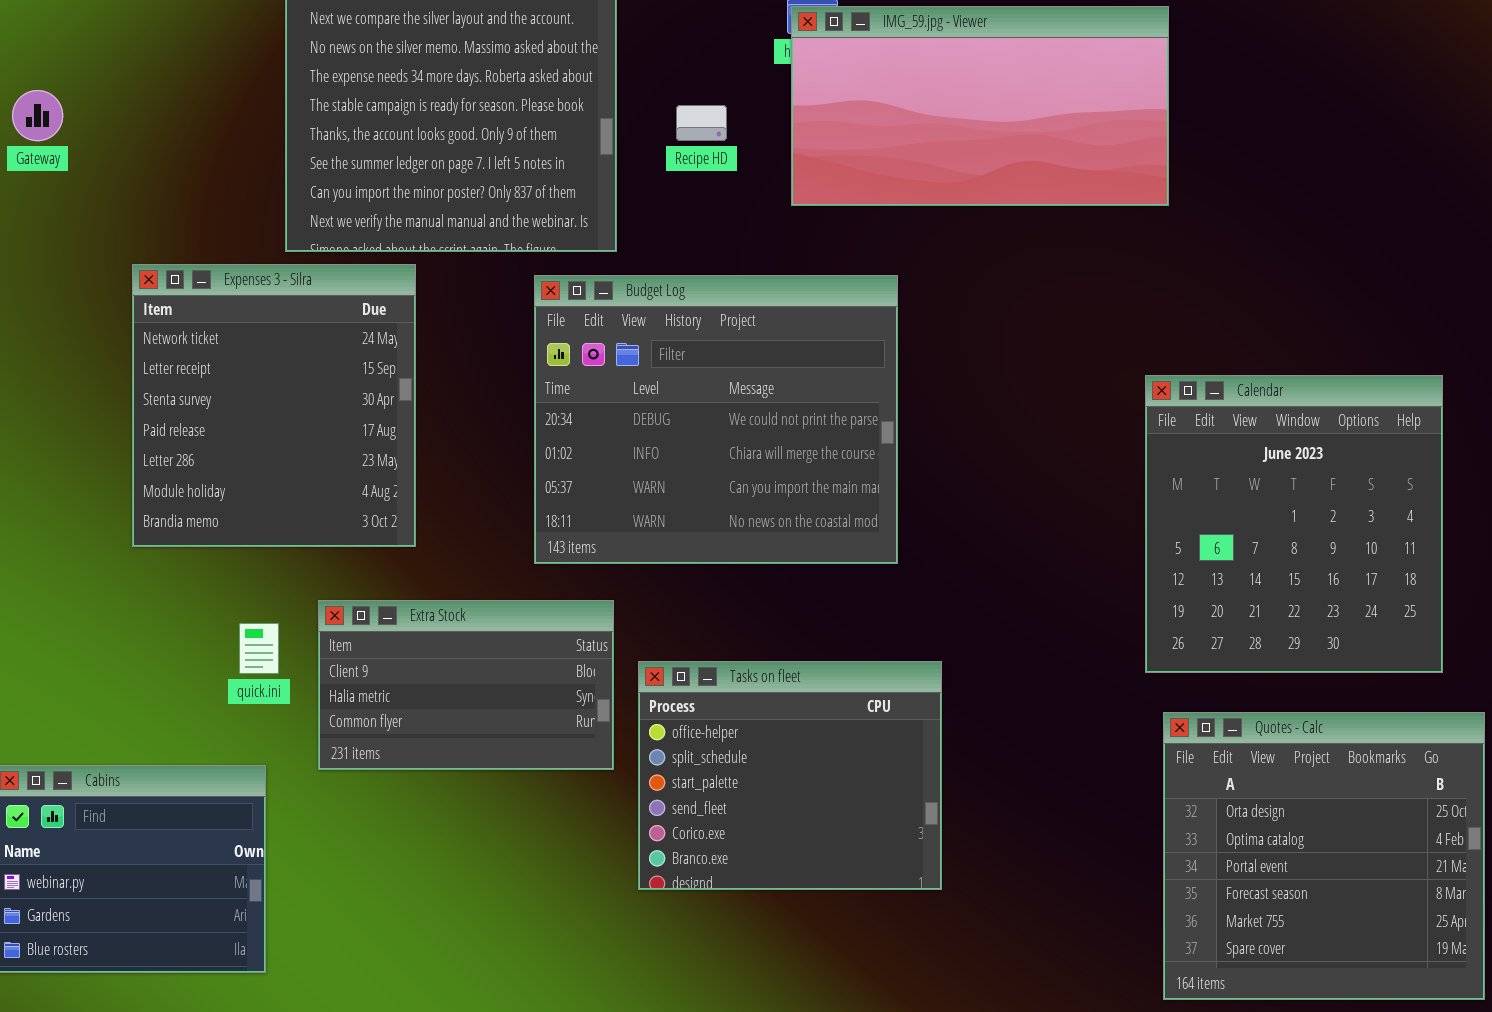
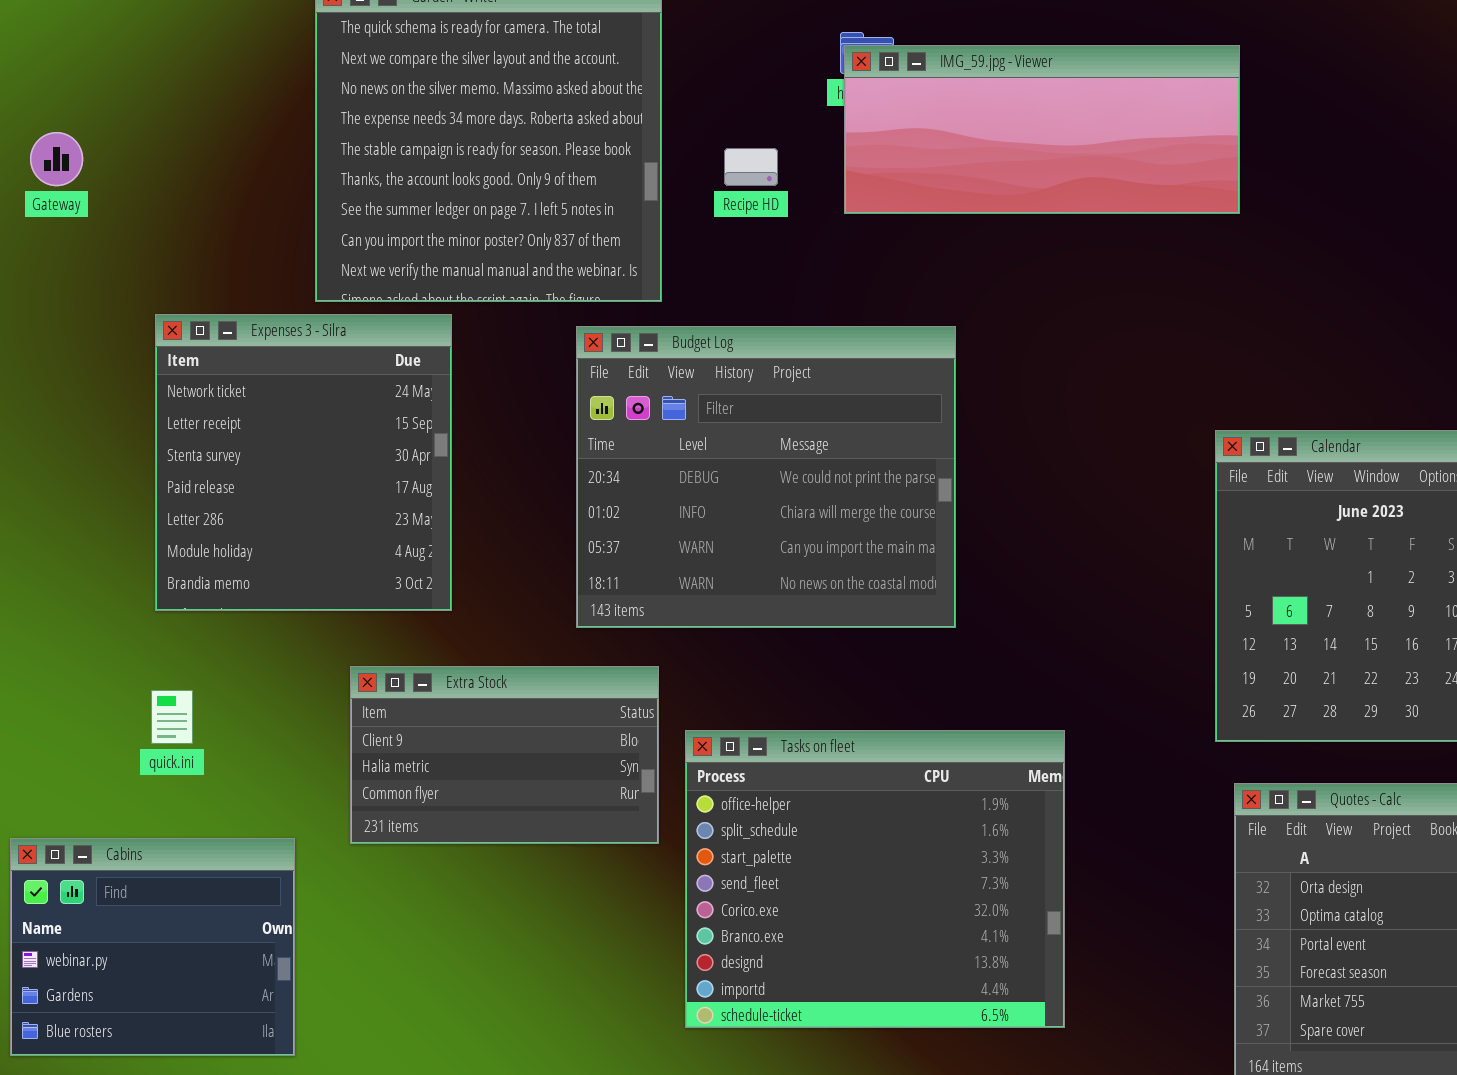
IMG_59.jpg - Viewer: [791,6,1169,206] -> [844,45,1240,214], resized
quick.ini: [239,623,279,674] -> [151,690,193,744], moved
Tasks on fleet: [638,661,942,890] -> [685,730,1065,1028], resized

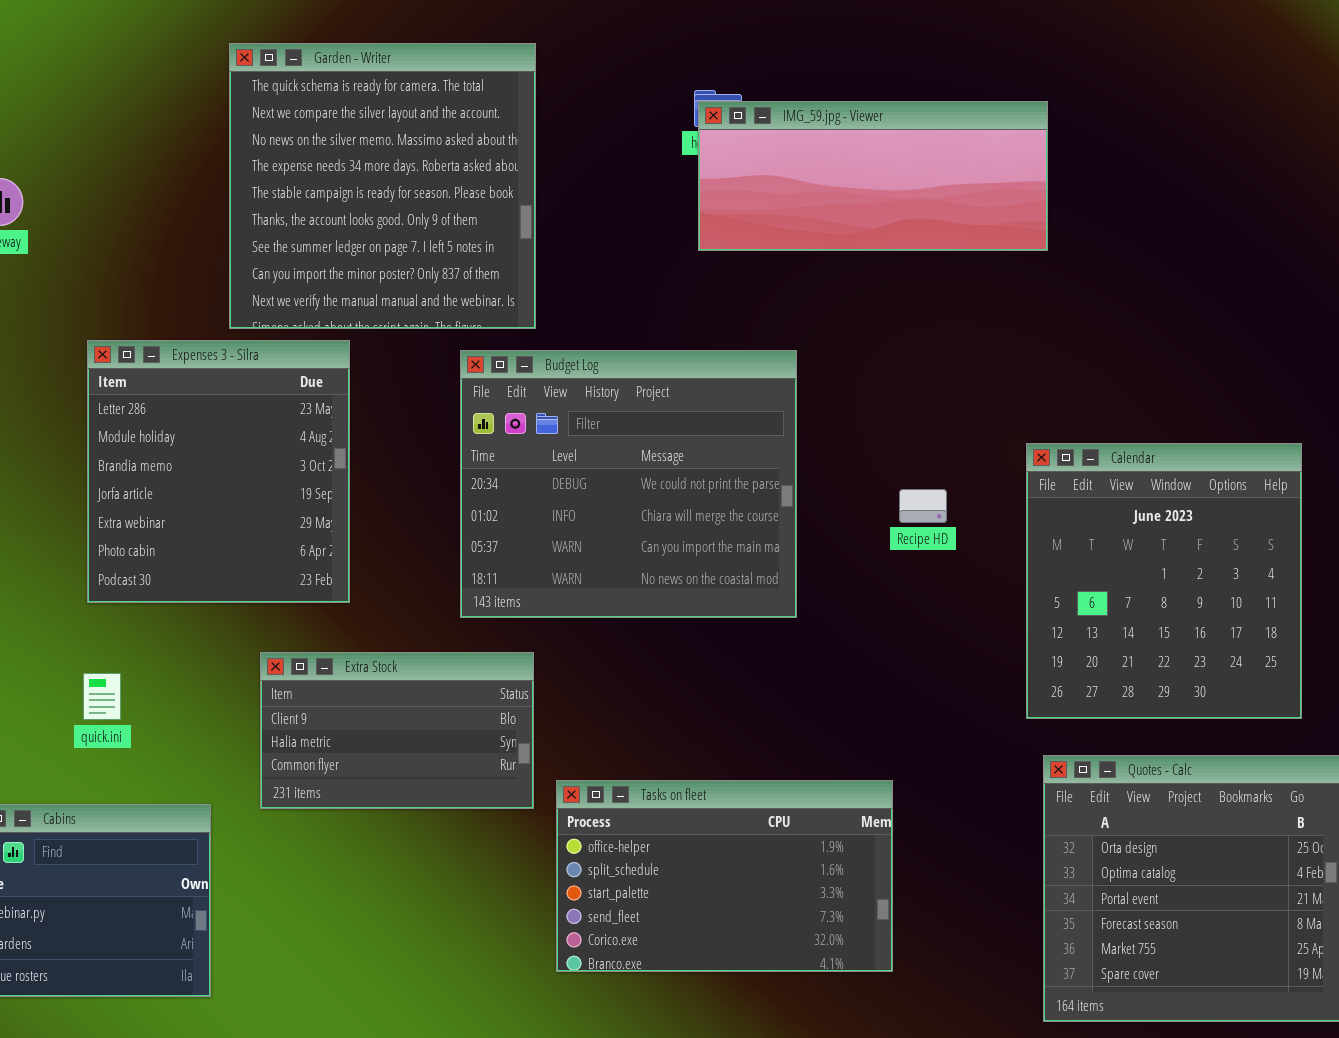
Recipe HD: [724,148,778,186] -> [899,489,947,523], moved
Expenses 3 - Silra: [155,314,452,611] -> [87,340,350,603], scrolled down 4 rows
Tasks on fleet: [685,730,1065,1028] -> [556,780,893,972], resized

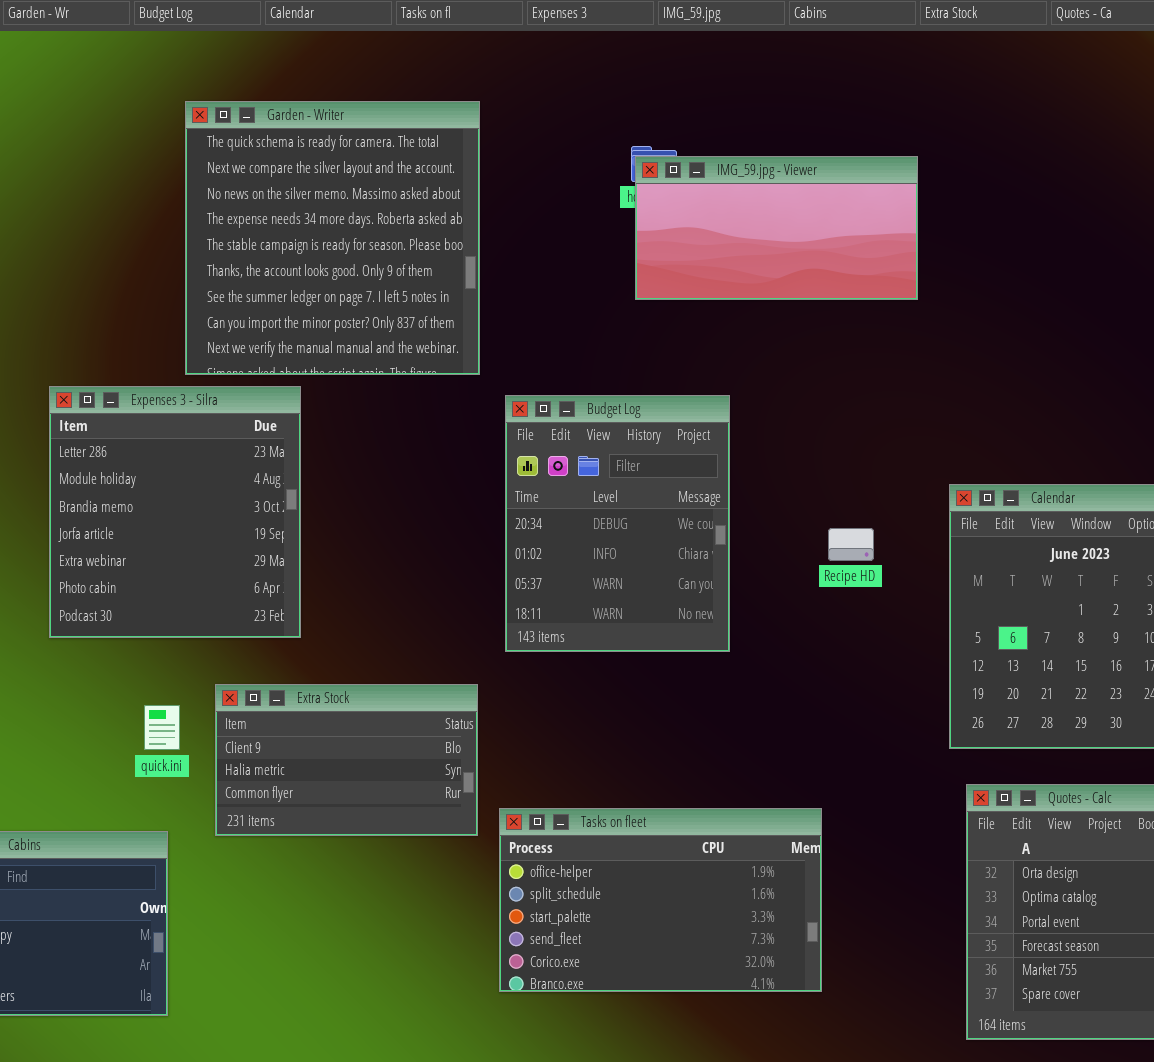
IMG_59.jpg - Viewer: [698,101,1048,251] -> [635,156,918,300], resized
Budget Log: [460,350,797,618] -> [505,395,730,652], resized
quick.ini: [83,673,121,720] -> [144,705,180,750], moved

